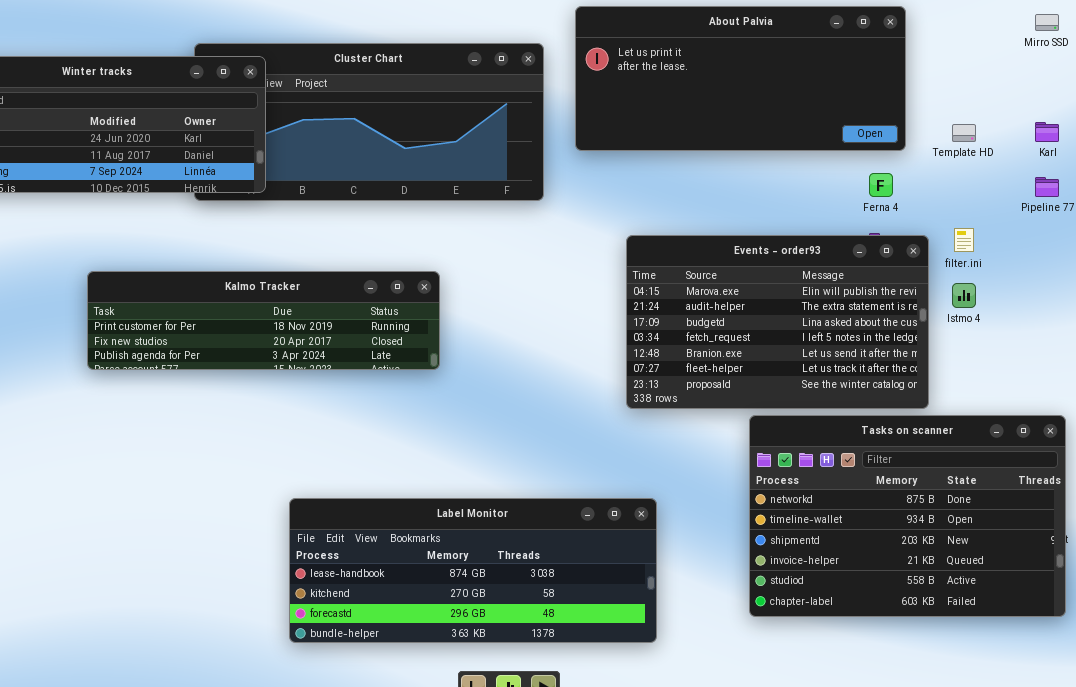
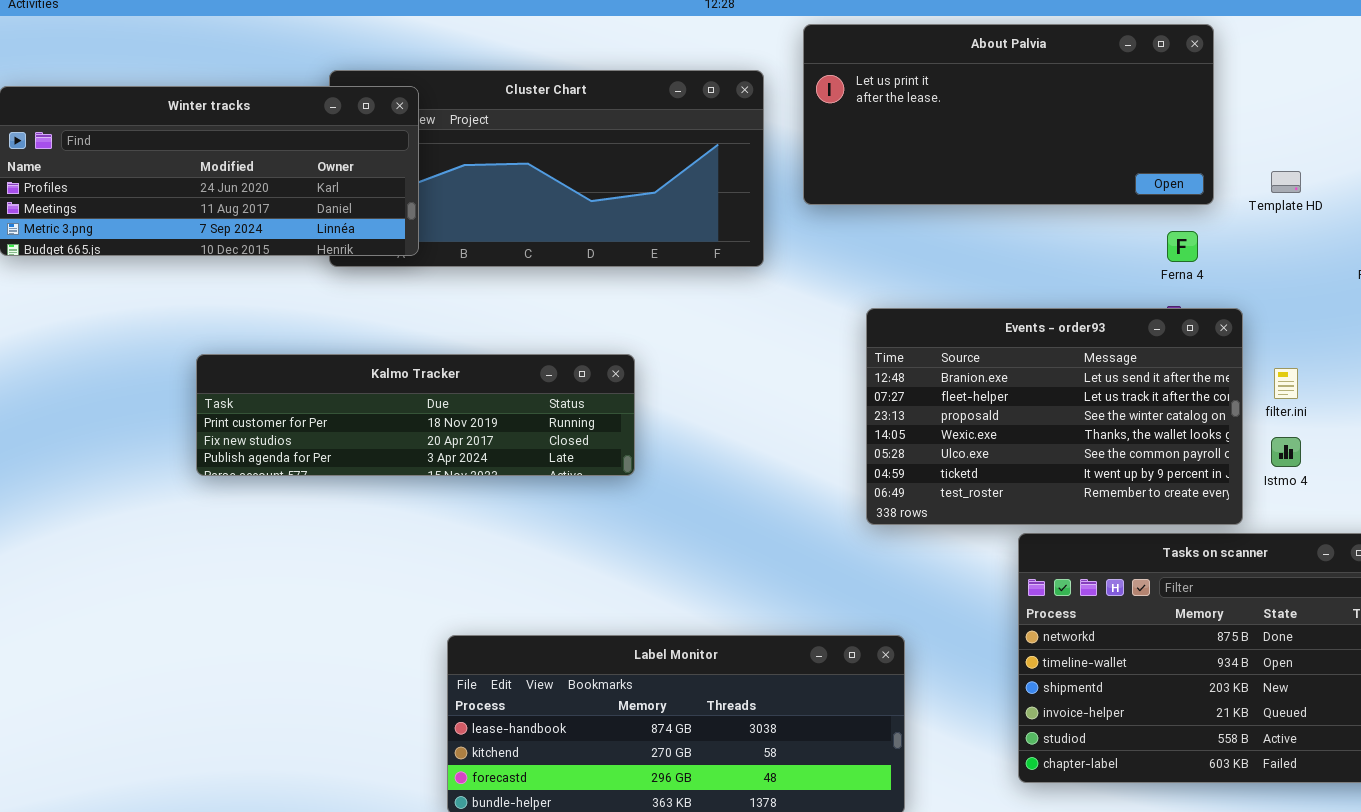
filter.ini: [954,228,974,252] -> [1274,368,1298,399], moved
Events - order93: [626,235,929,409] -> [866,308,1243,525], scrolled down 4 rows
Istmo 4: [952,283,976,308] -> [1271,437,1301,467], moved

